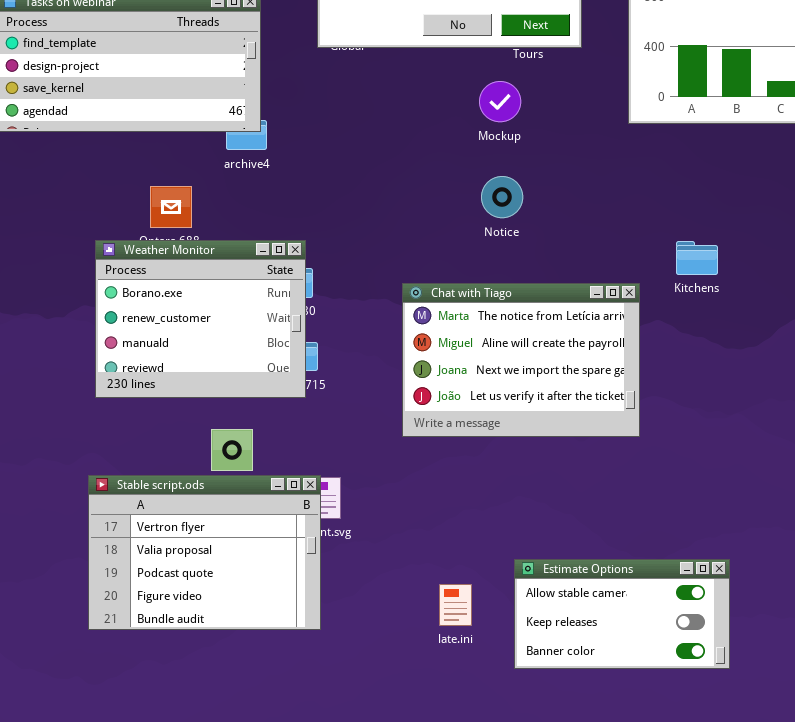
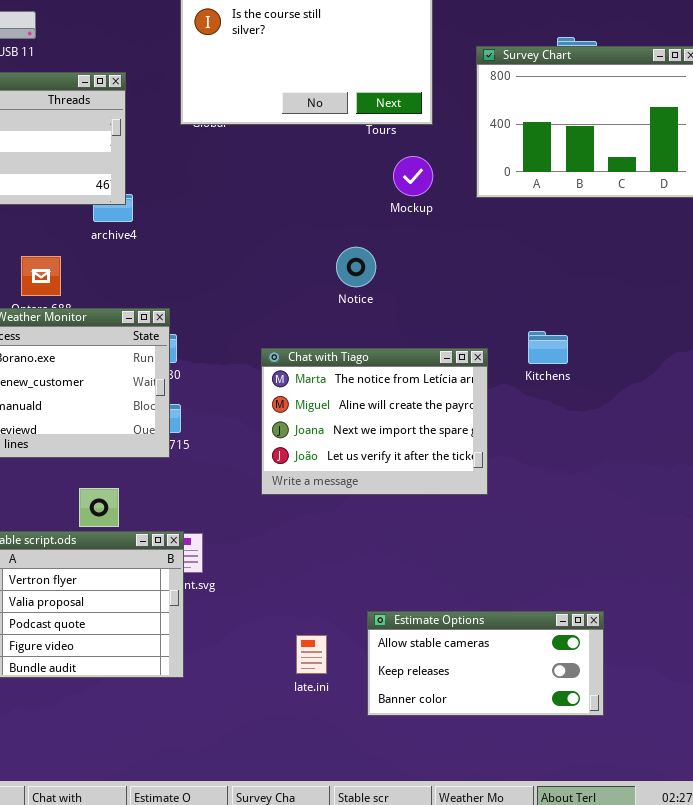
Mockup: [479,81,521,122] -> [393,156,433,196], moved
Kitchens: [676,241,718,275] -> [528,331,568,364], moved
Estimate Options: [514,559,730,669] -> [367,611,604,716], resized

